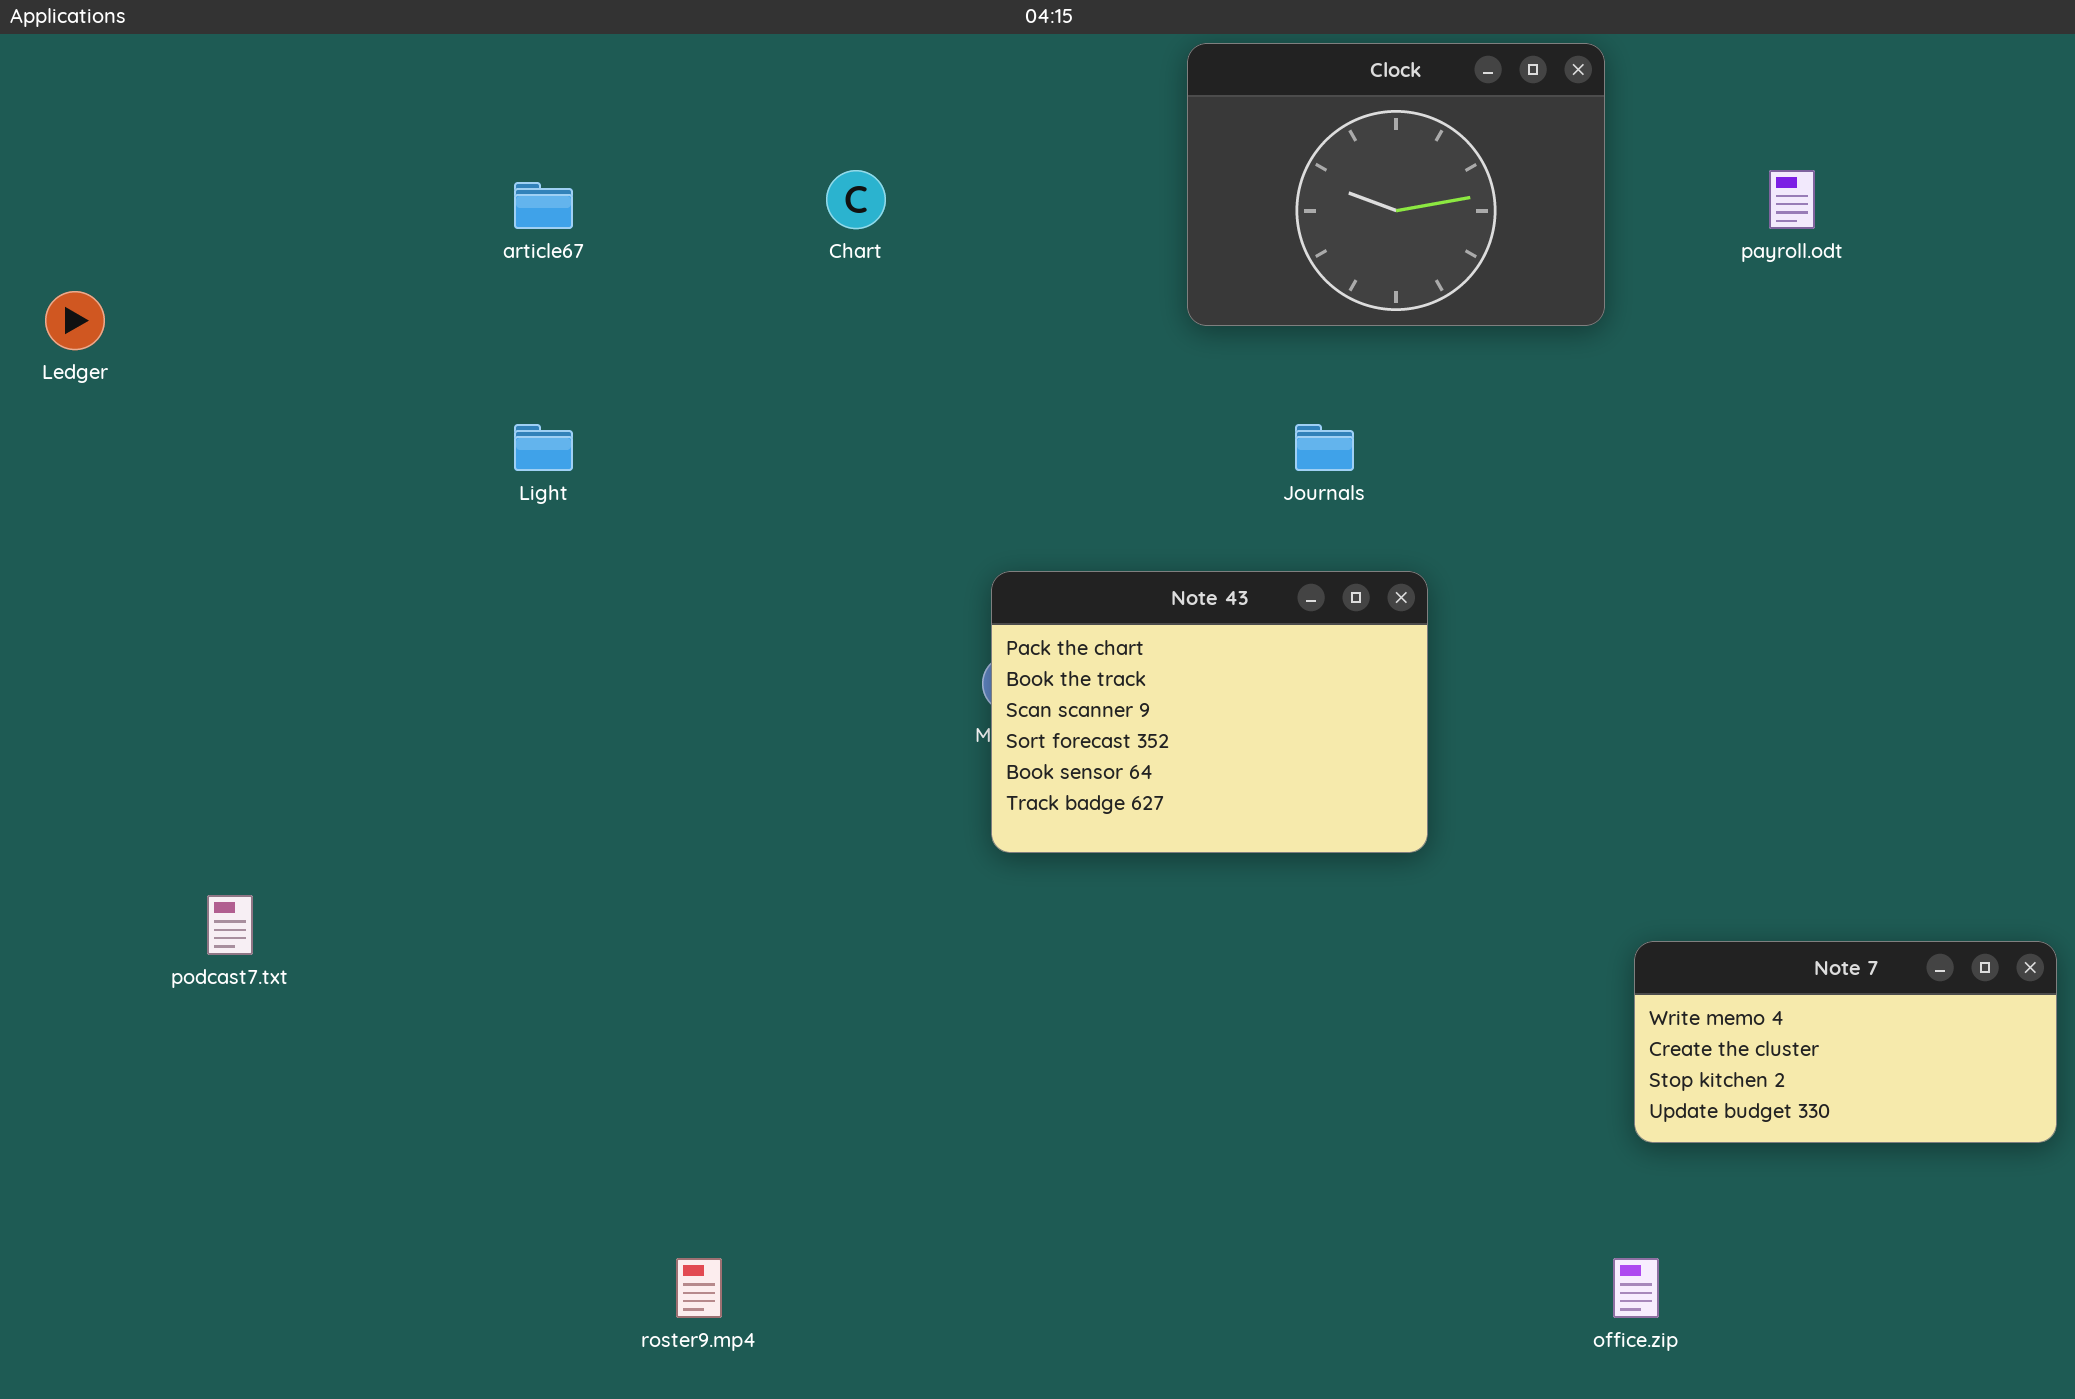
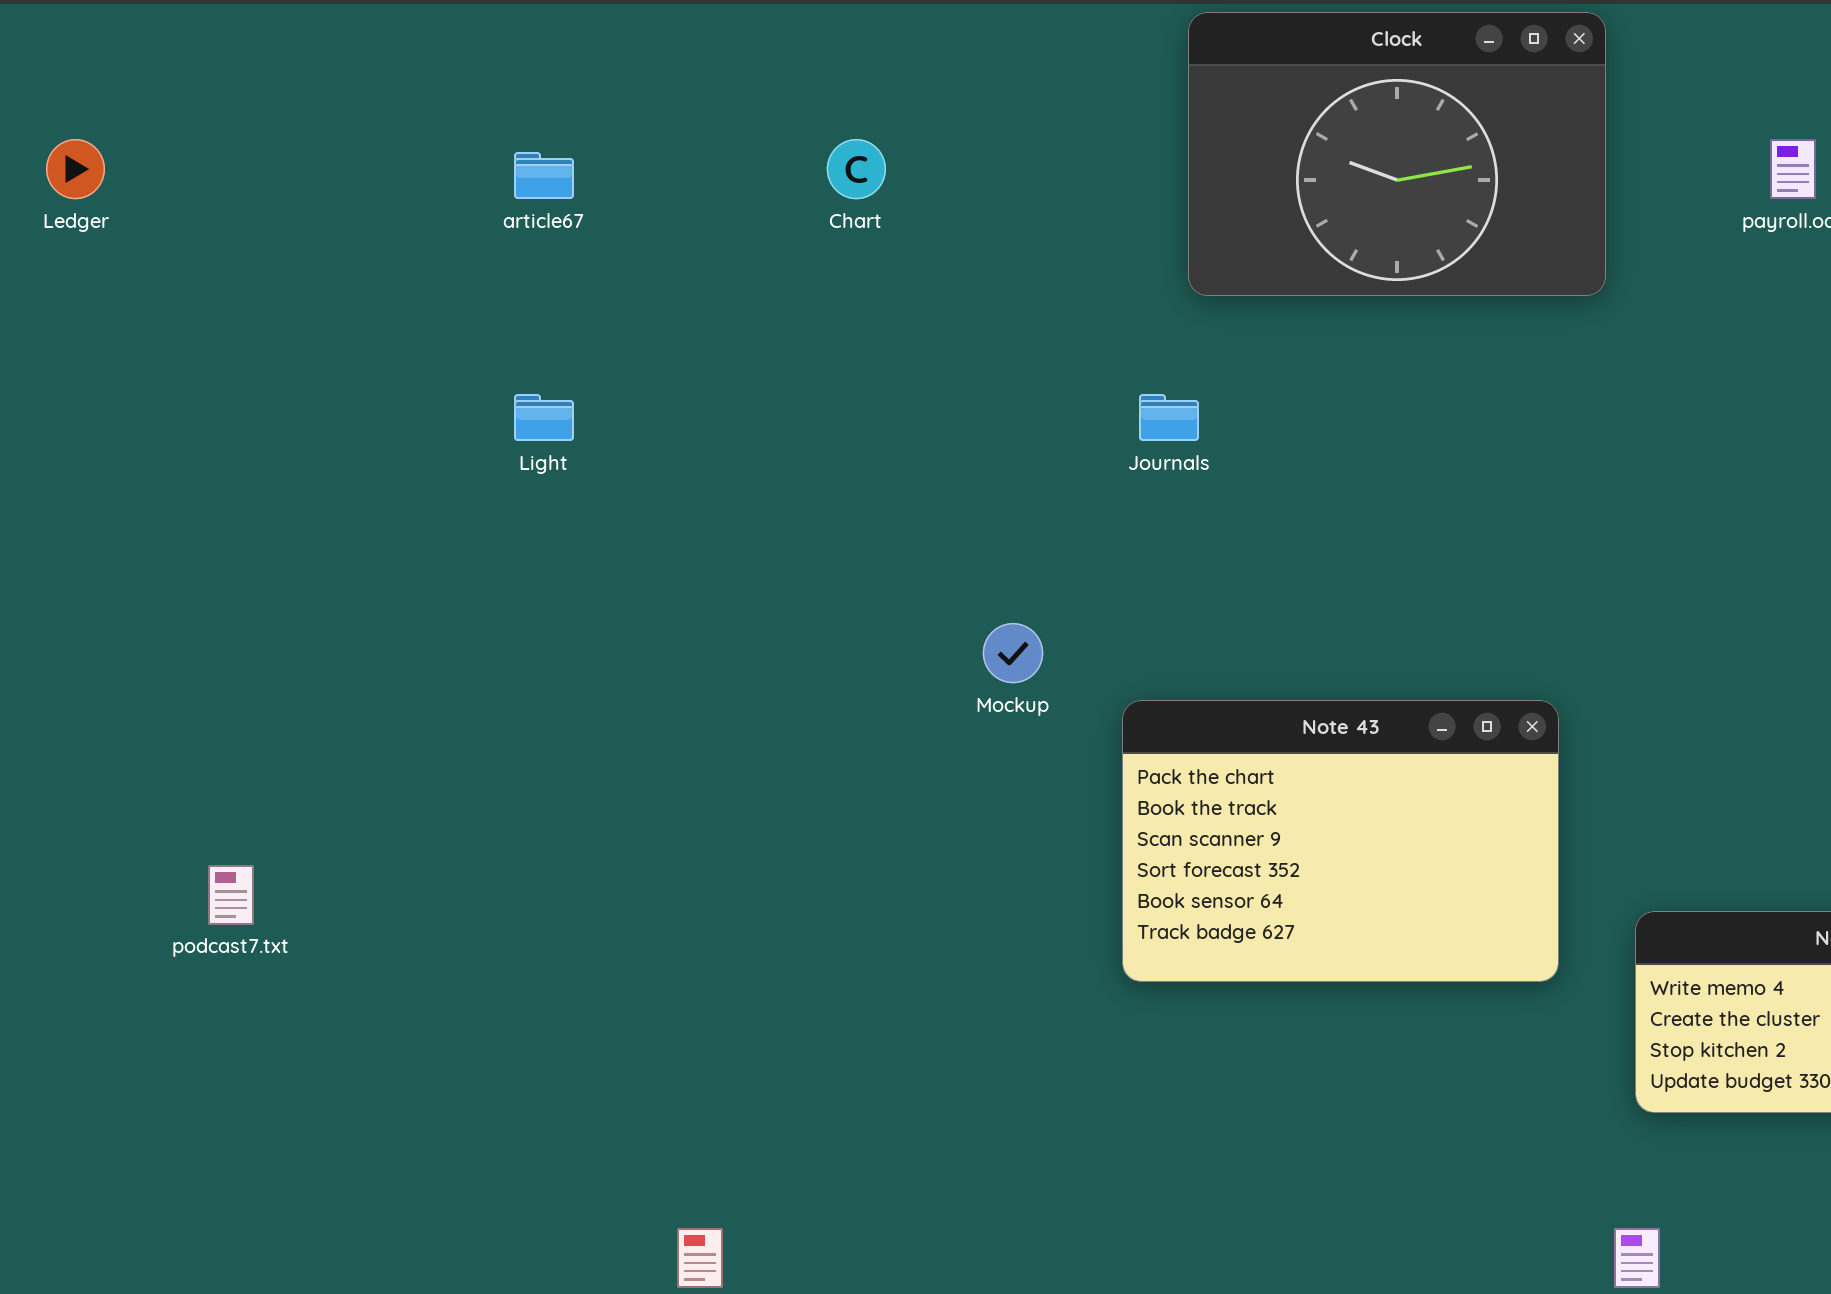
Ledger: [45,291,105,350] -> [46,139,105,199], moved
Journals: [1295,424,1354,471] -> [1139,394,1199,441], moved
Note 43: [991,571,1428,853] -> [1122,700,1559,982], moved

